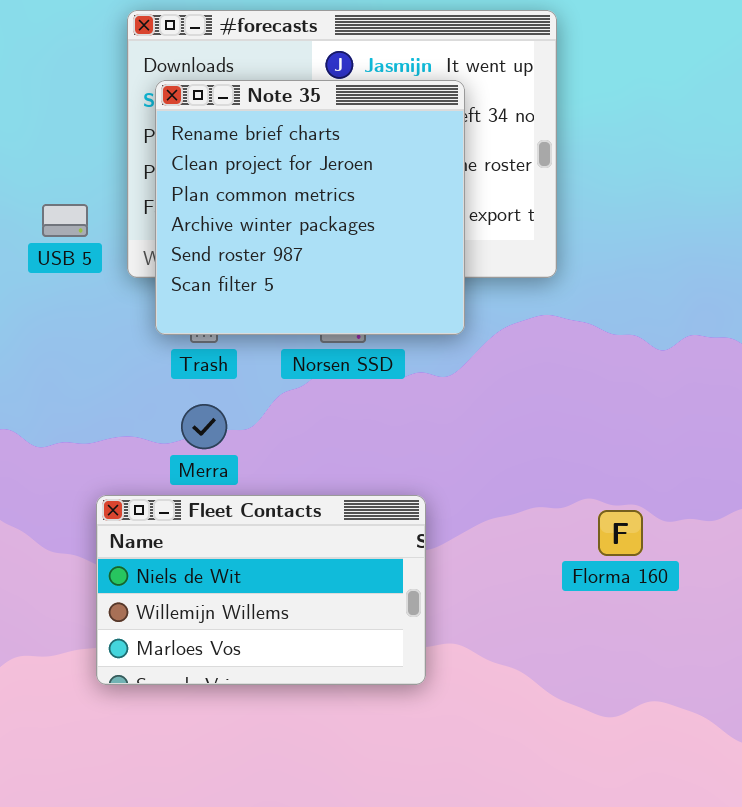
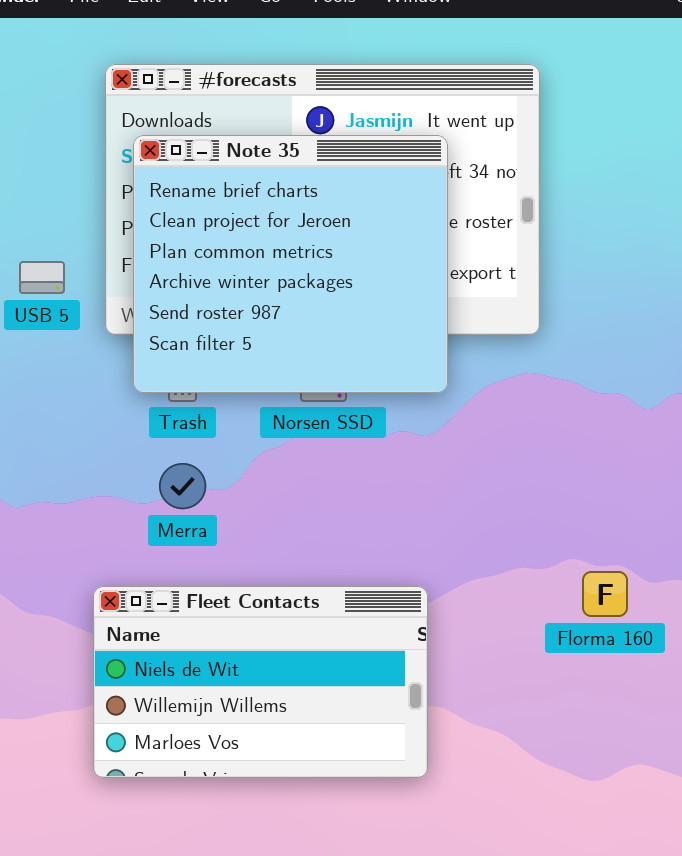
Fleet Contacts: [96,495,426,685] -> [93,586,428,778], moved

